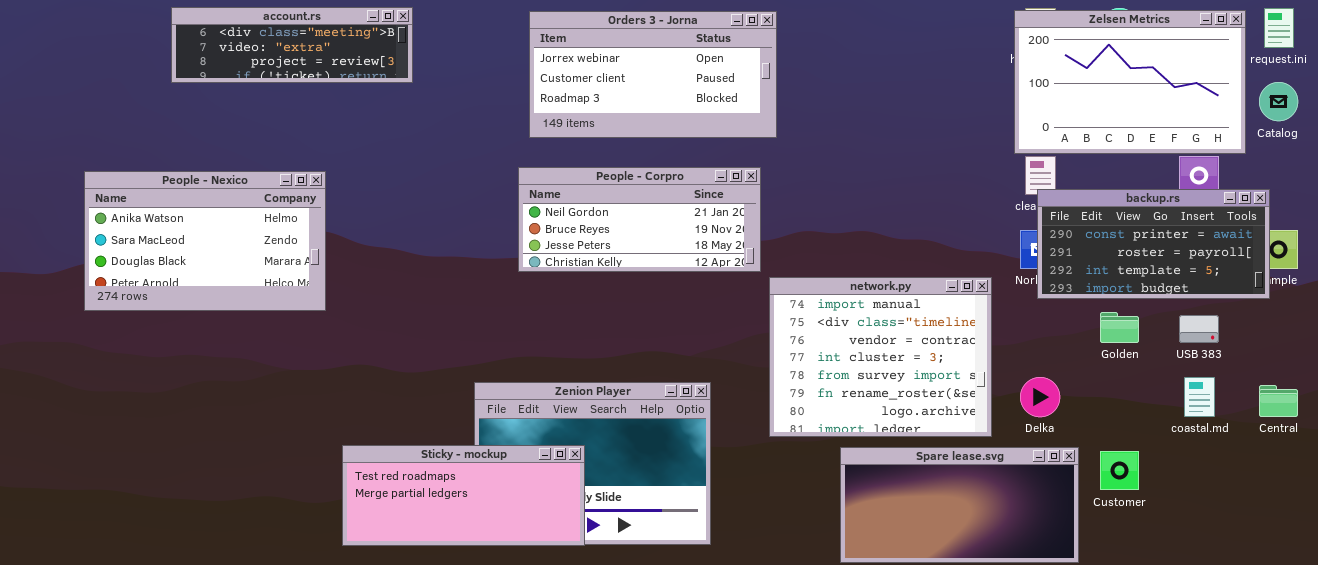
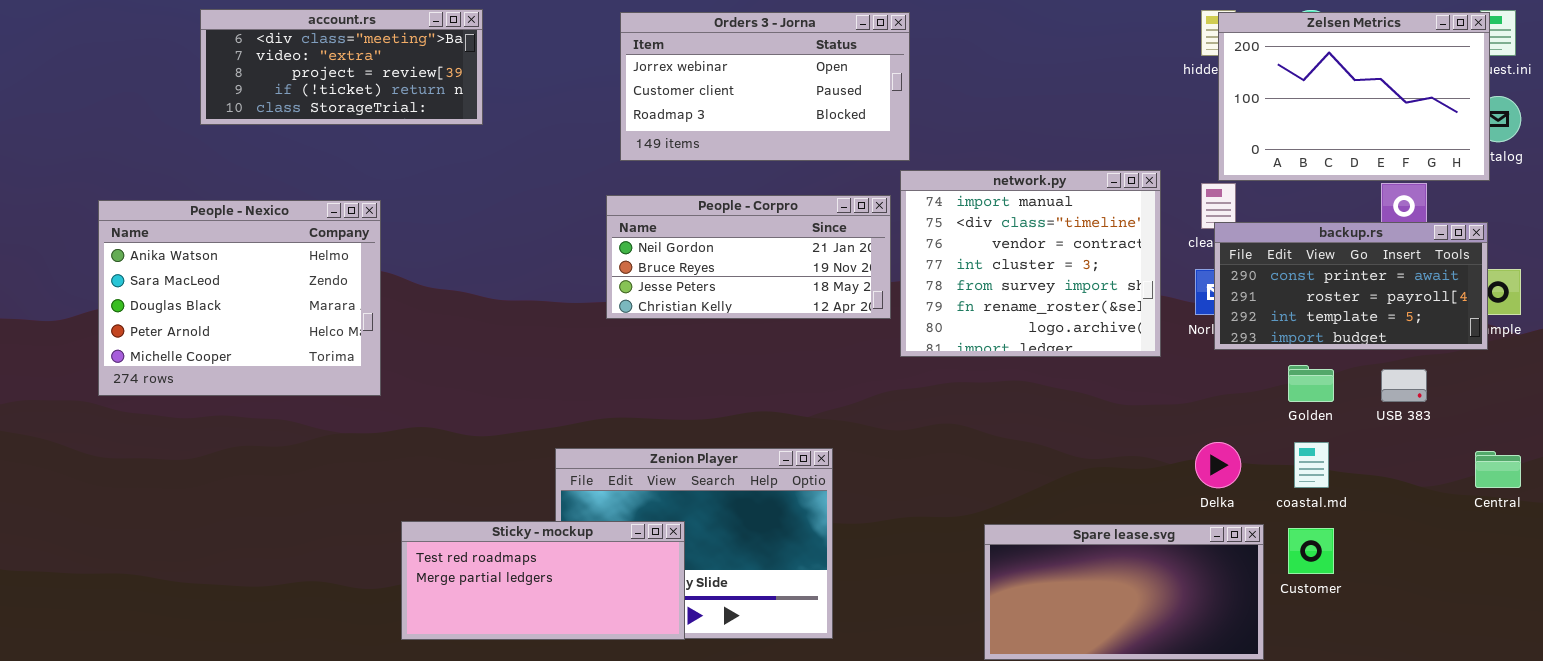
account.rs: [171,7,413,83] -> [200,9,483,125], resized
Zelsen Metrics: [1014,10,1246,154] -> [1218,12,1490,181], moved
People - Nexico: [84,171,326,311] -> [98,200,381,396], resized
network.py: [769,277,992,437] -> [900,170,1161,357], moved
coastal.md: [1184,377,1215,417] -> [1294,442,1329,488], moved

